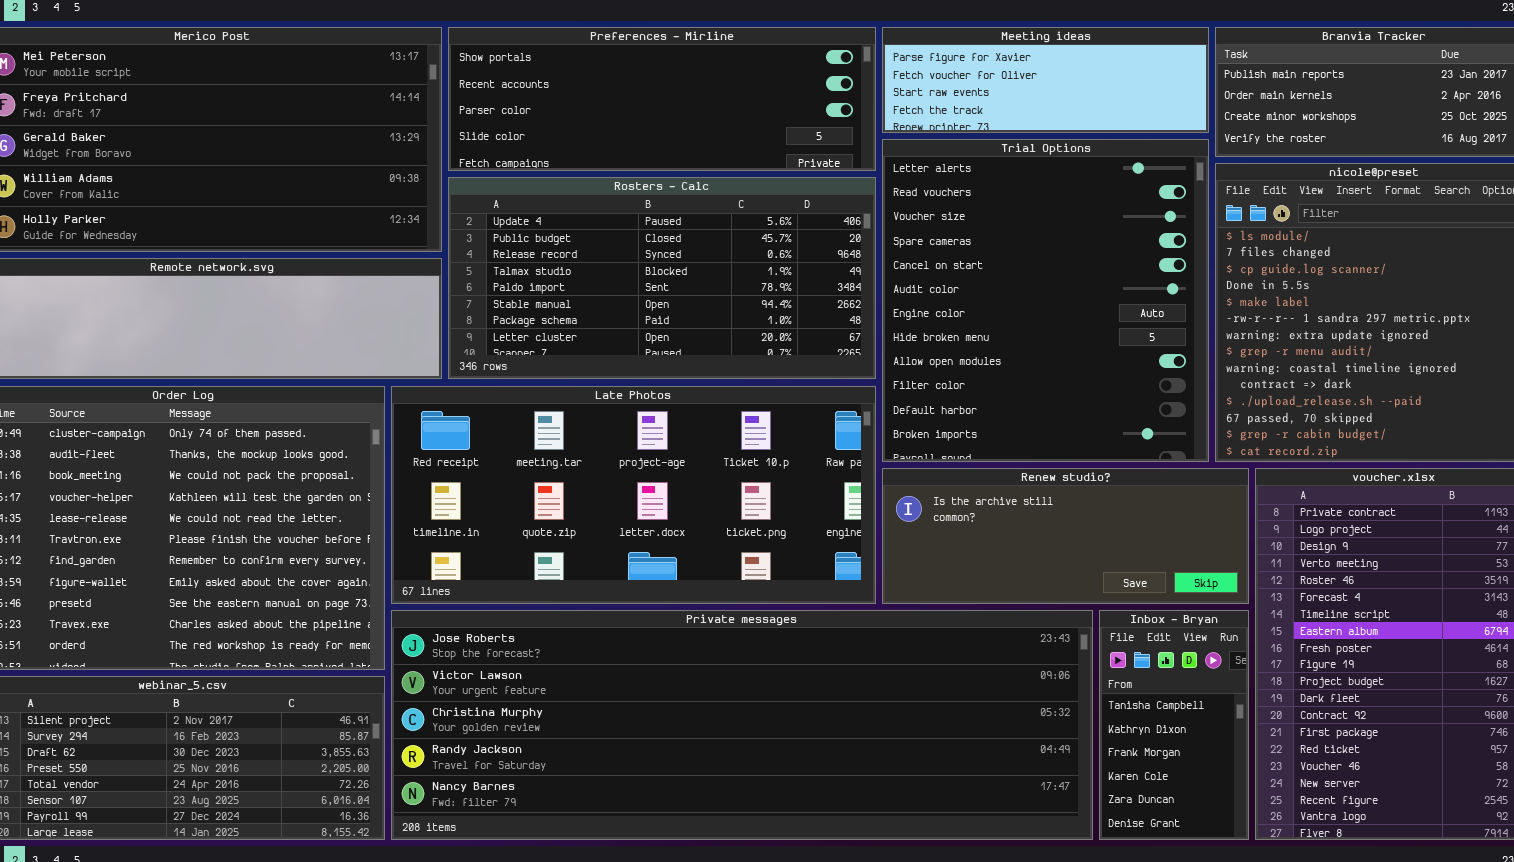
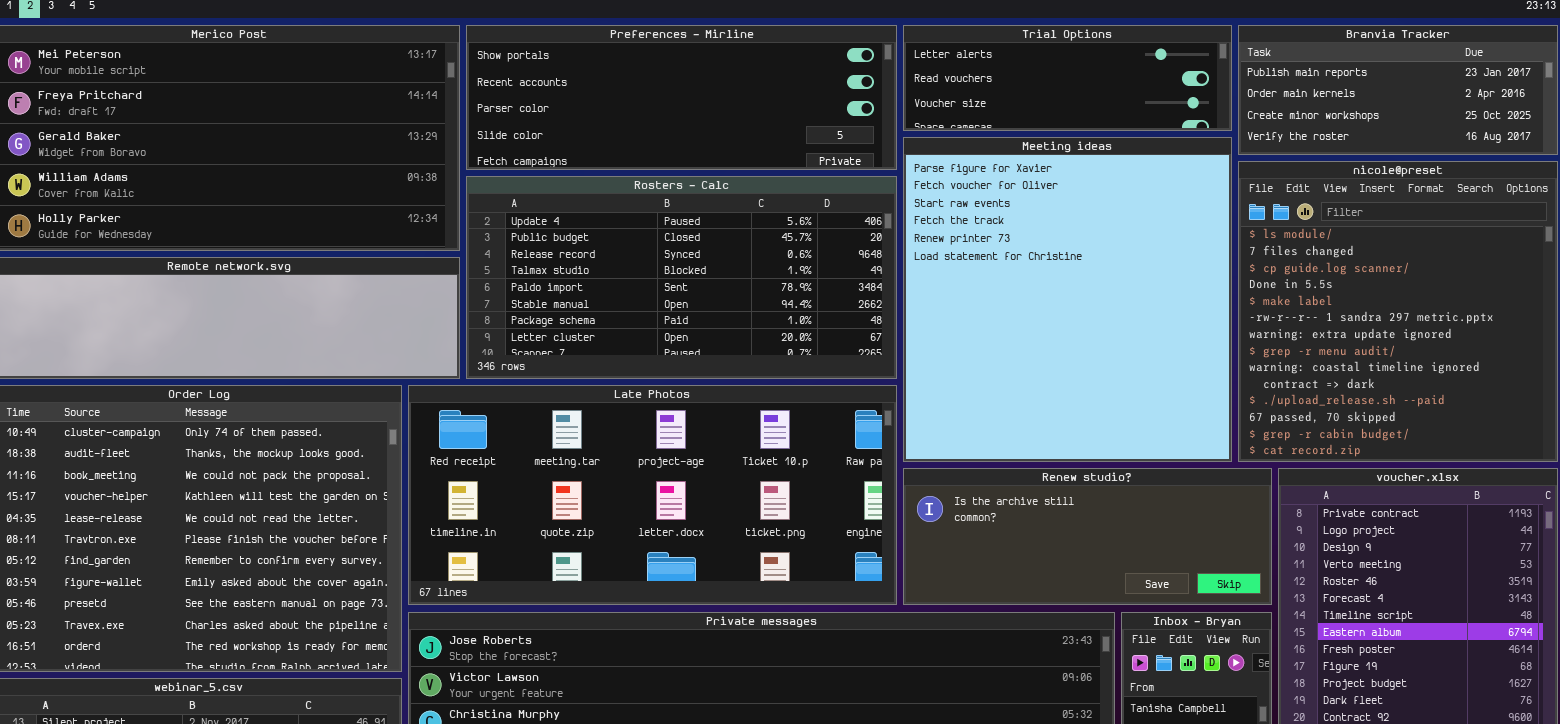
Meeting ideas: [882,27,1209,133] -> [903,137,1232,462], moved, resized
Trial Options: [882,139,1209,462] -> [903,25,1232,131], moved, resized

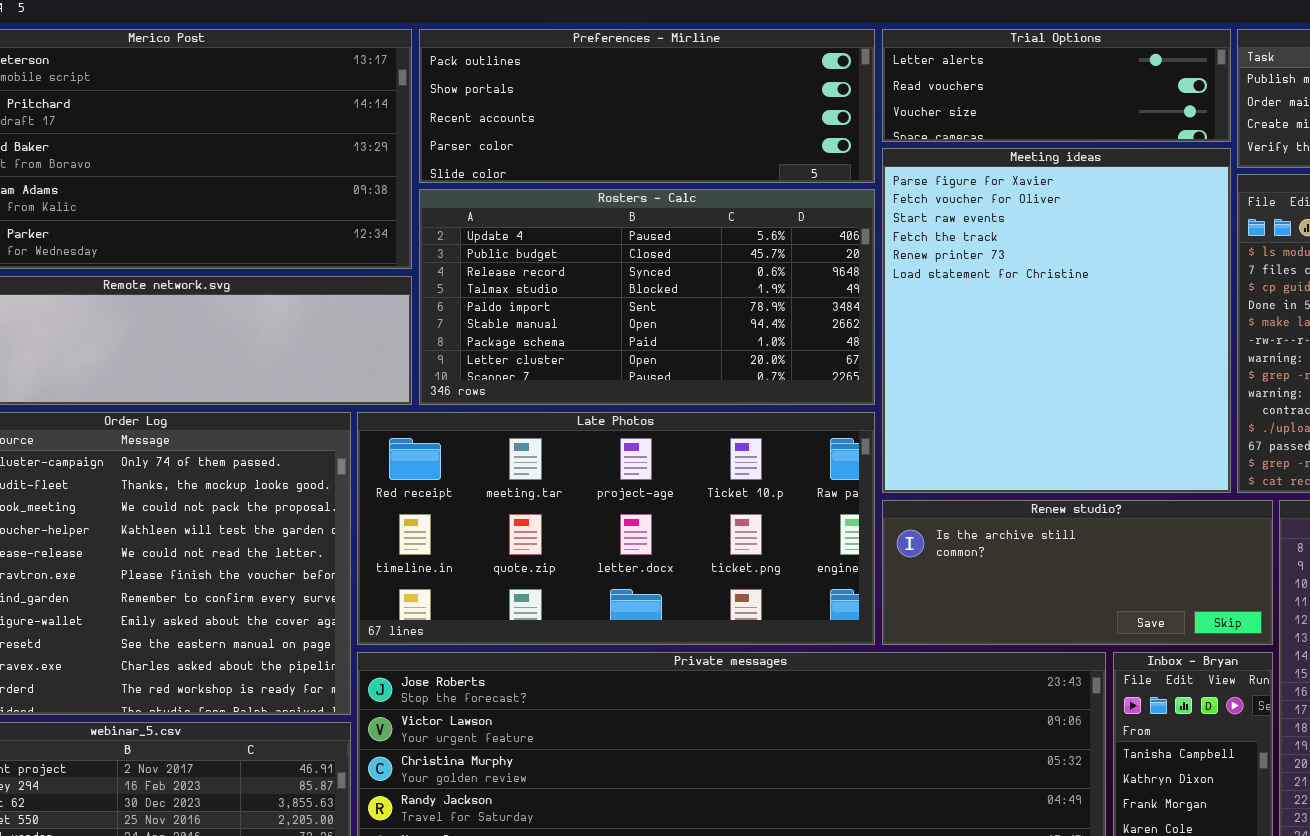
Preferences - Mirline: [466,25,897,170] -> [419,29,875,183], scrolled up 1 row

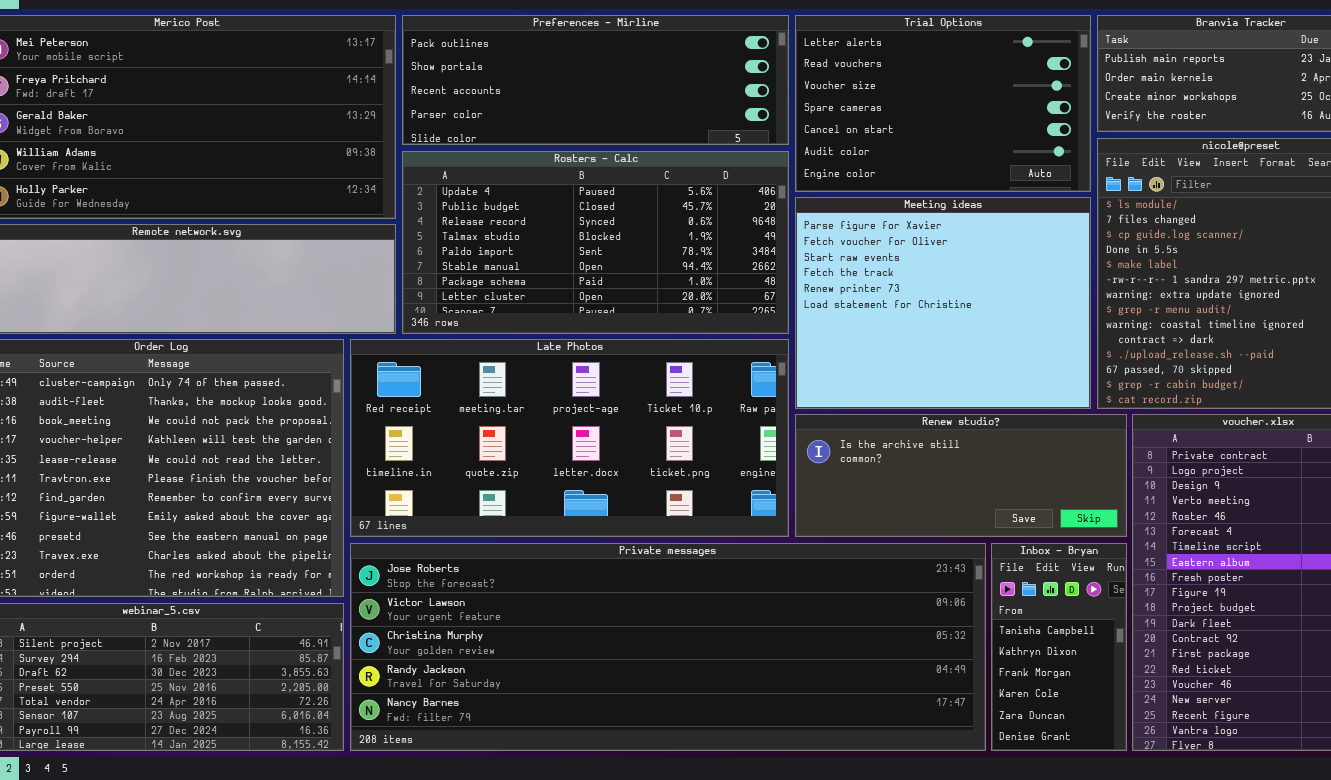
Trial Options: [882,29,1231,142] -> [795,15,1091,192], resized
Meeting ideas: [882,148,1231,493] -> [795,197,1091,409], resized

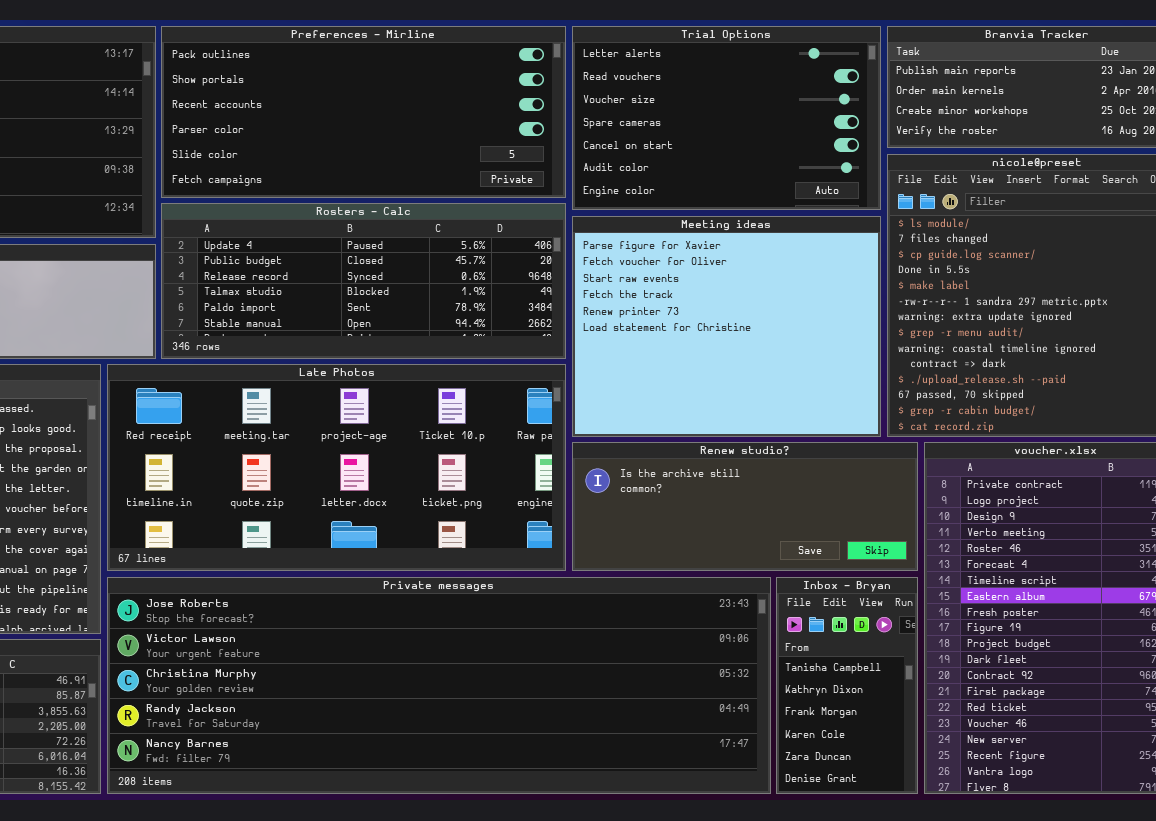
Preferences - Mirline: [402,15,789,145] -> [161,26,566,198], resized
Rosters - Calc: [402,151,789,334] -> [161,203,566,359], resized

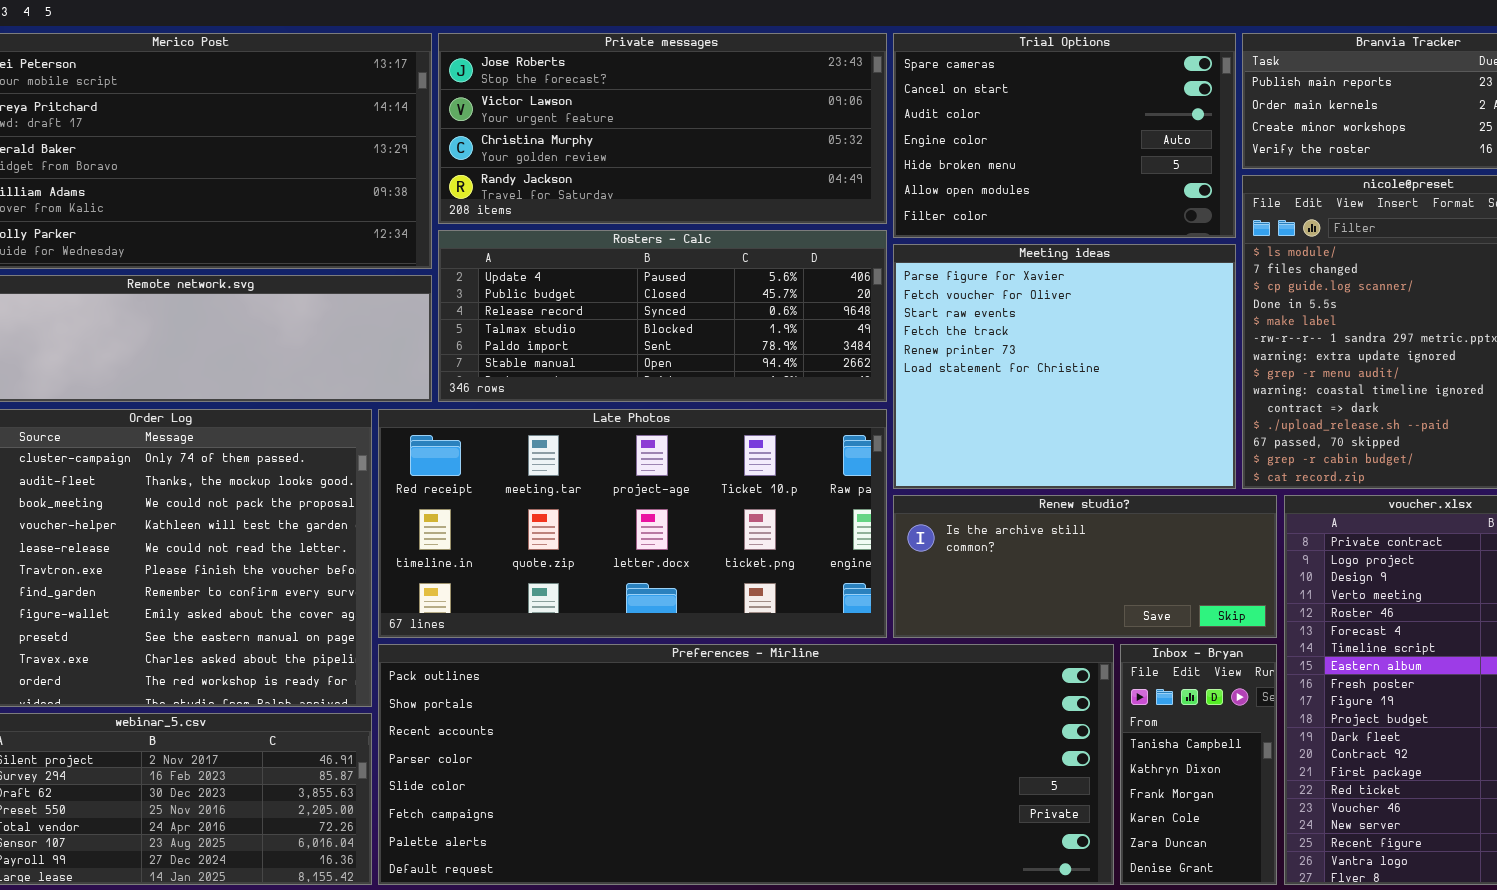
Preferences - Mirline: [161,26,566,198] -> [378,644,1114,885], moved, resized
Trial Options: [572,26,881,210] -> [893,33,1236,238], scrolled down 3 rows
Private messages: [107,577,771,794] -> [438,33,887,224], moved, resized

